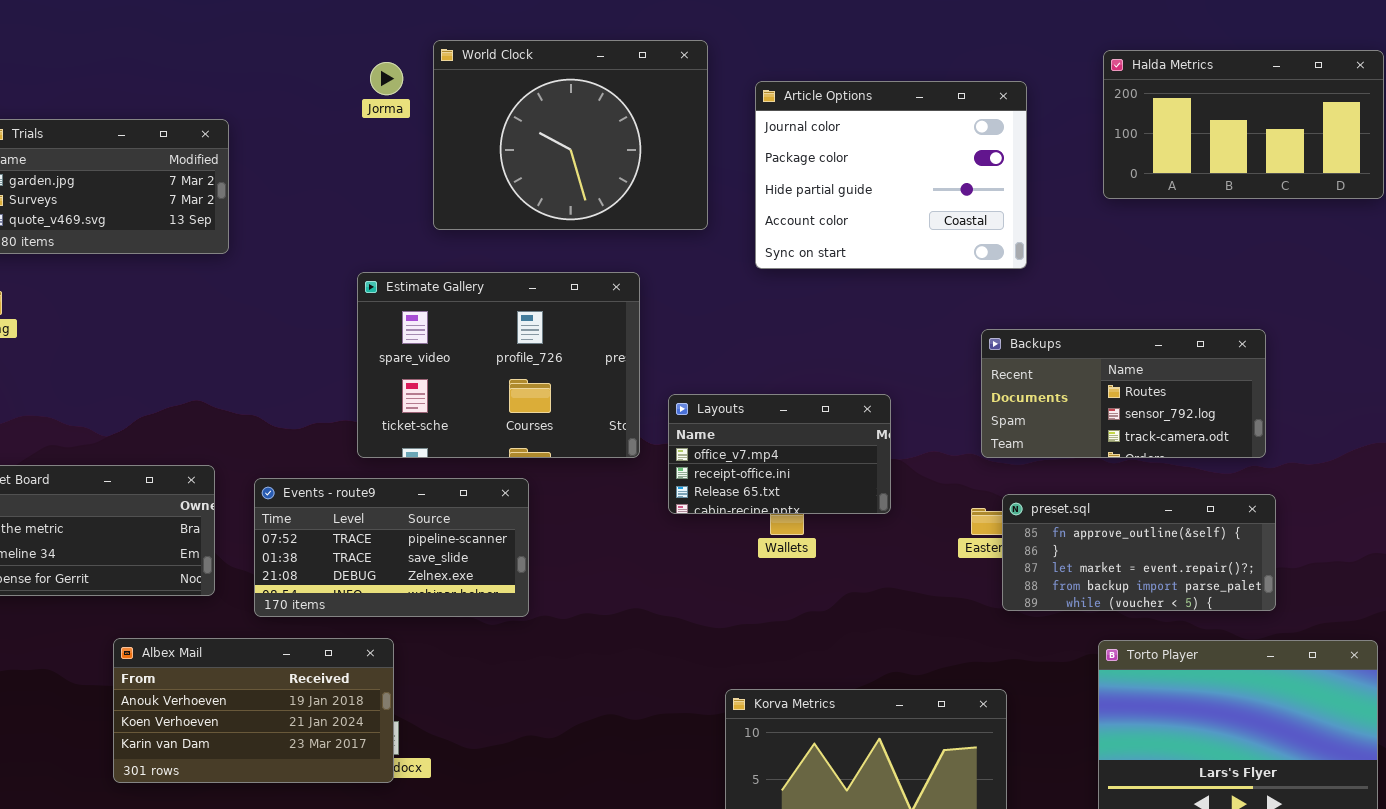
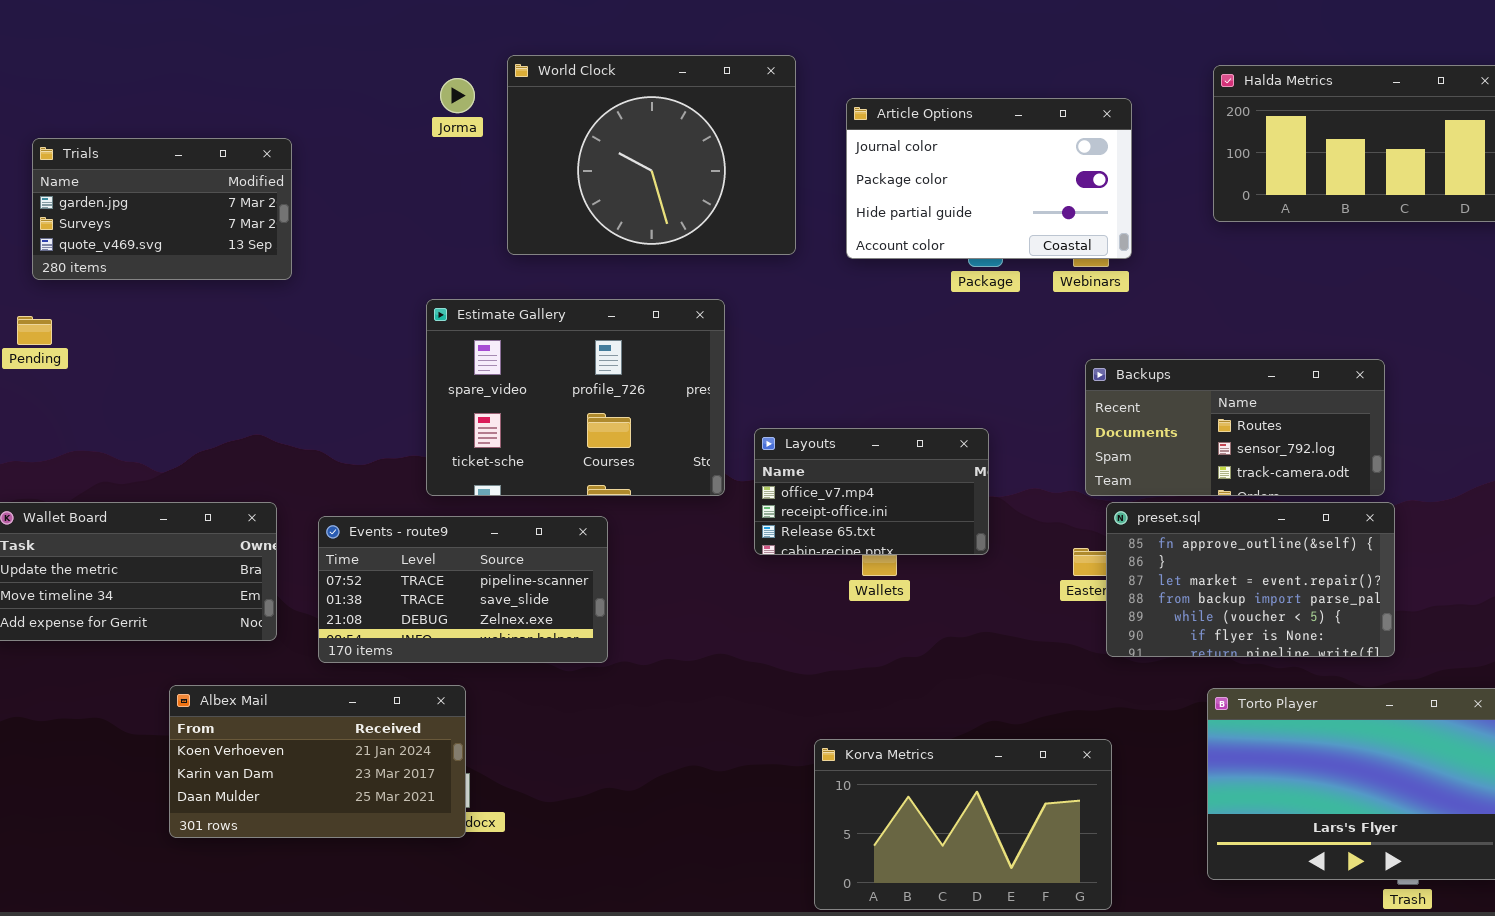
Article Options: [755,81,1027,269] -> [846,98,1132,259], resized
preset.sql: [1002,494,1276,611] -> [1106,502,1395,657], resized
Albex Mail: [113,638,394,783] -> [169,685,466,838], scrolled down 1 row

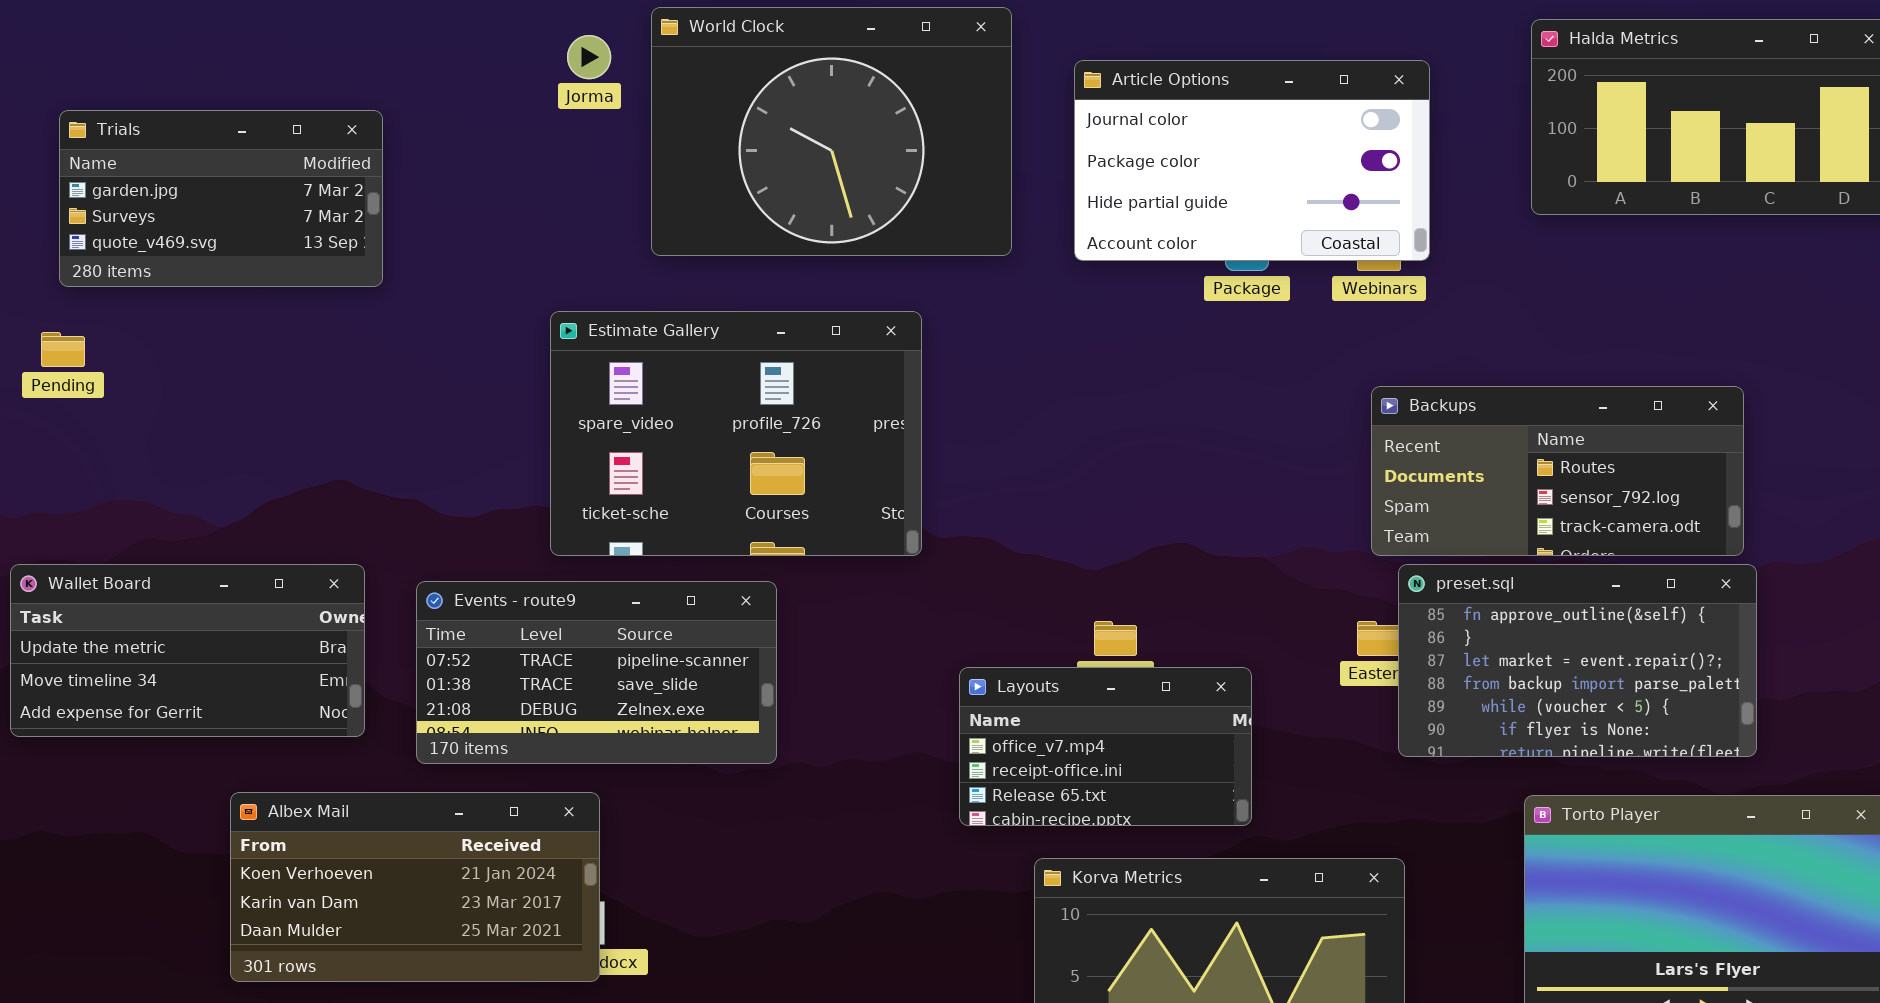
Layouts: [754,428,989,555] -> [959,667,1252,826], moved

